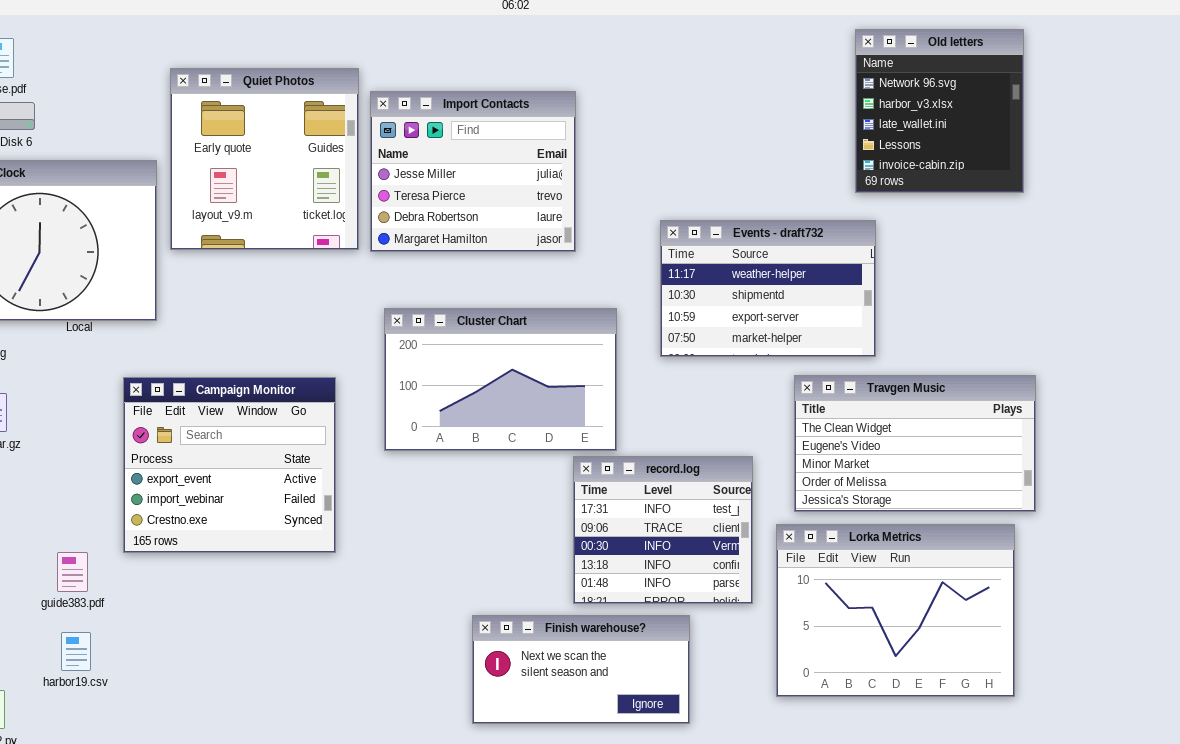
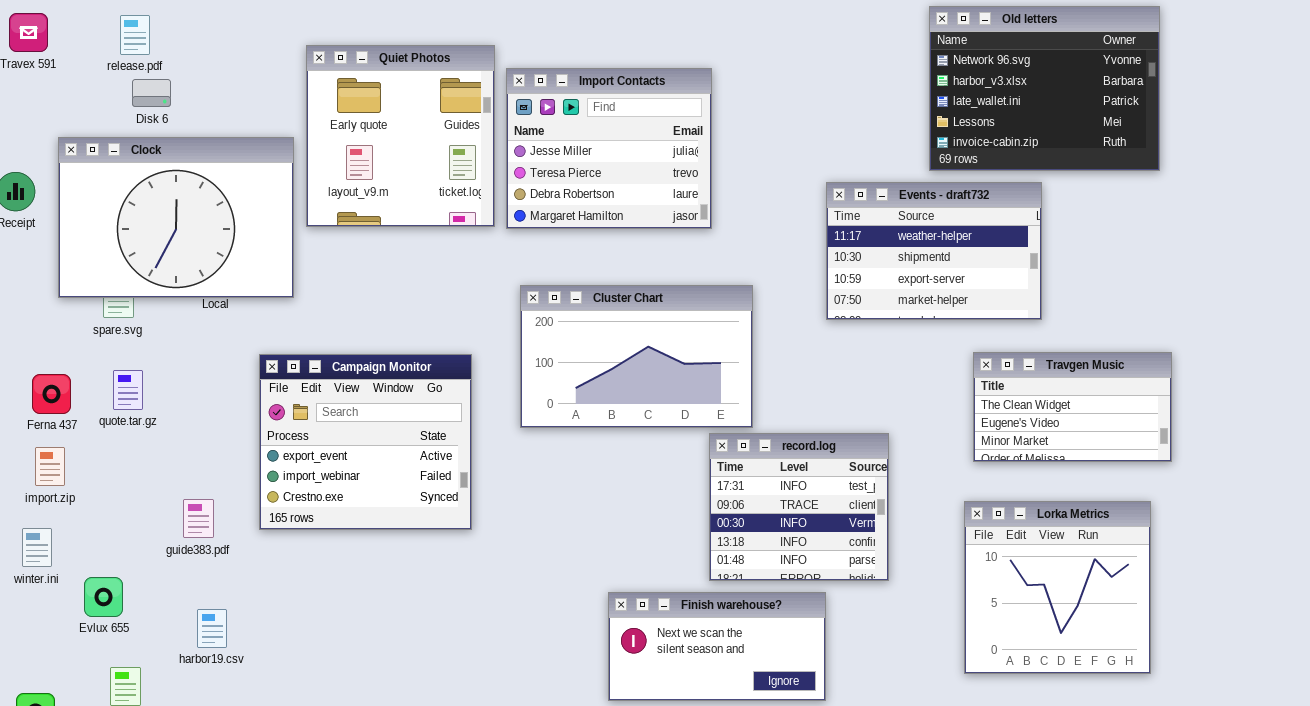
Old letters: [855,29,1024,193] -> [929,6,1160,171], resized
Events - draft732: [660,220,876,357] -> [826,182,1042,320], moved
Travgen Music: [794,375,1036,512] -> [973,352,1172,462], resized
Lorka Metrics: [776,524,1015,697] -> [964,501,1151,674], resized
guide383.pdf: [57,552,88,592] -> [183,499,214,538], moved

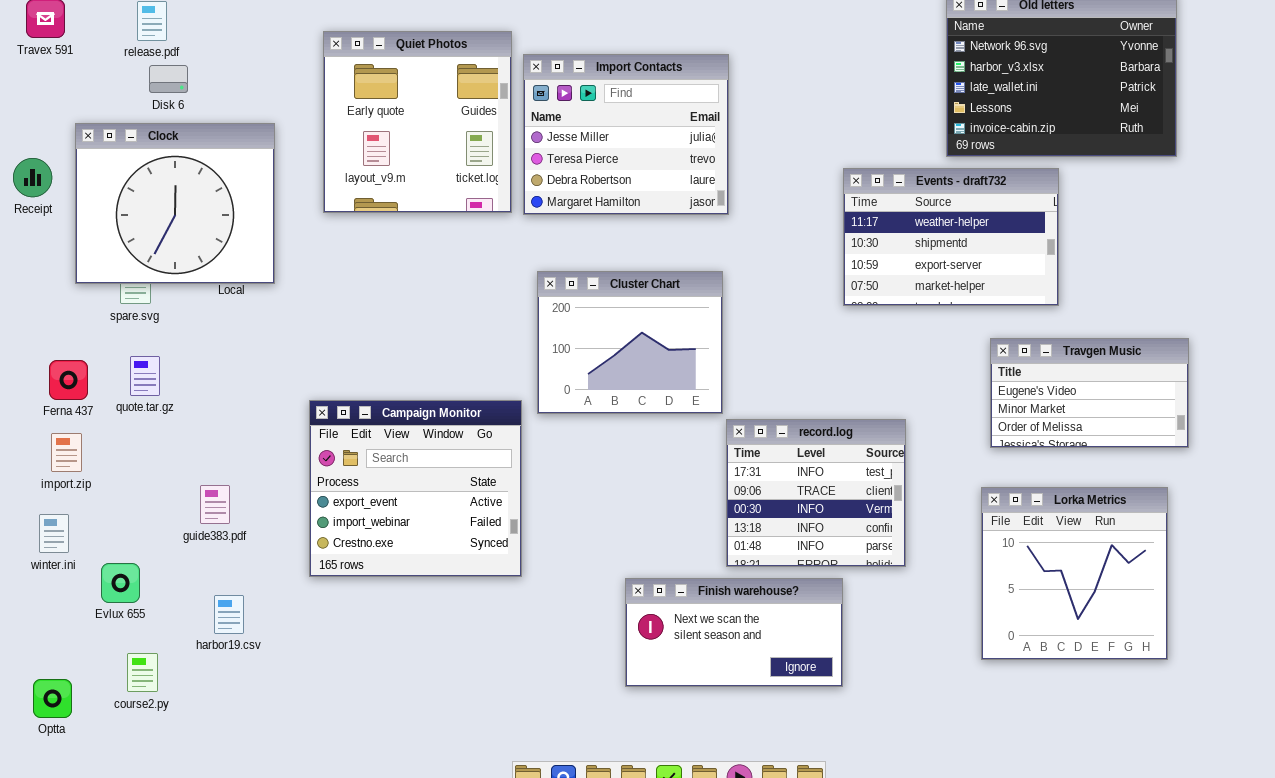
Clock: [58,137,294,298] -> [75,123,275,284], resized
Cluster Chart: [520,285,753,428] -> [537,271,723,414], resized
Travgen Music: [973,352,1172,462] -> [990,338,1189,448], scrolled down 1 row
Campaign Monitor: [259,354,472,530] -> [309,400,522,577], moved

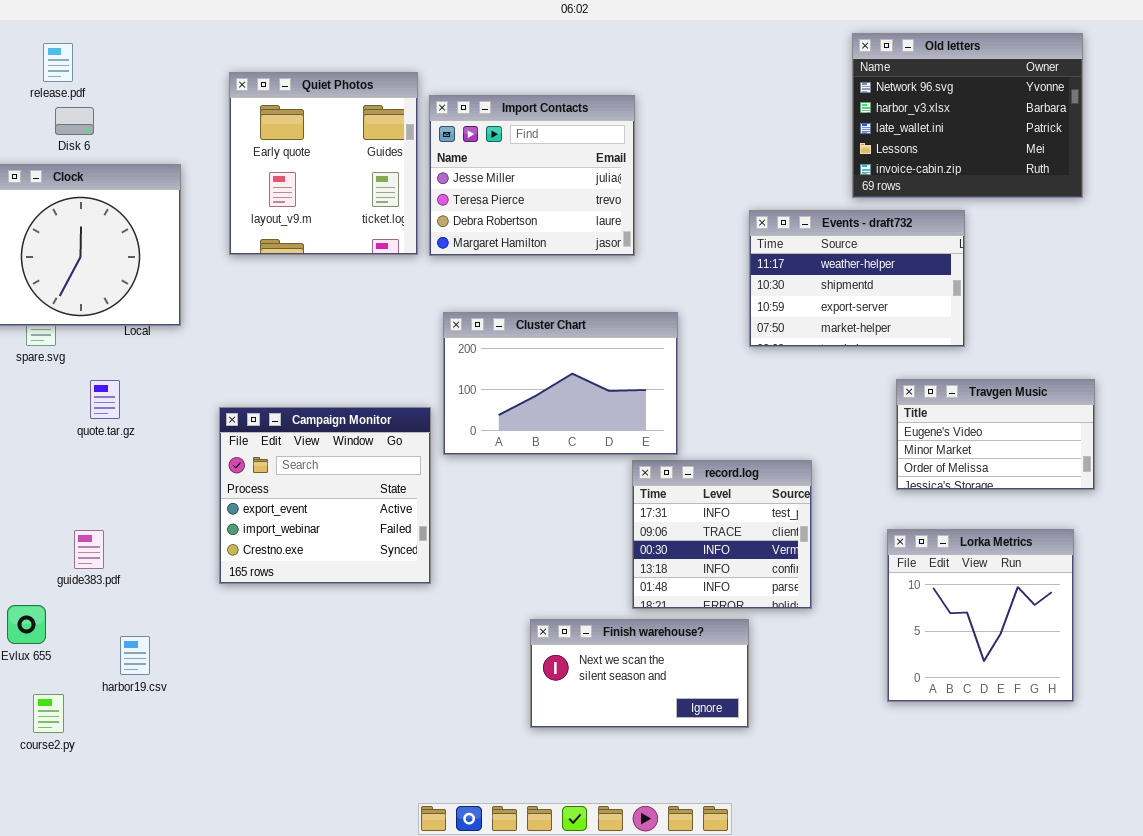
Cluster Chart: [537,271,723,414] -> [443,312,678,455], resized
quote.tar.gz: [130,356,160,396] -> [90,380,120,419], moved
Campaign Monitor: [309,400,522,577] -> [219,407,431,584], moved
guide383.pdf: [200,485,230,524] -> [74,530,104,569], moved

